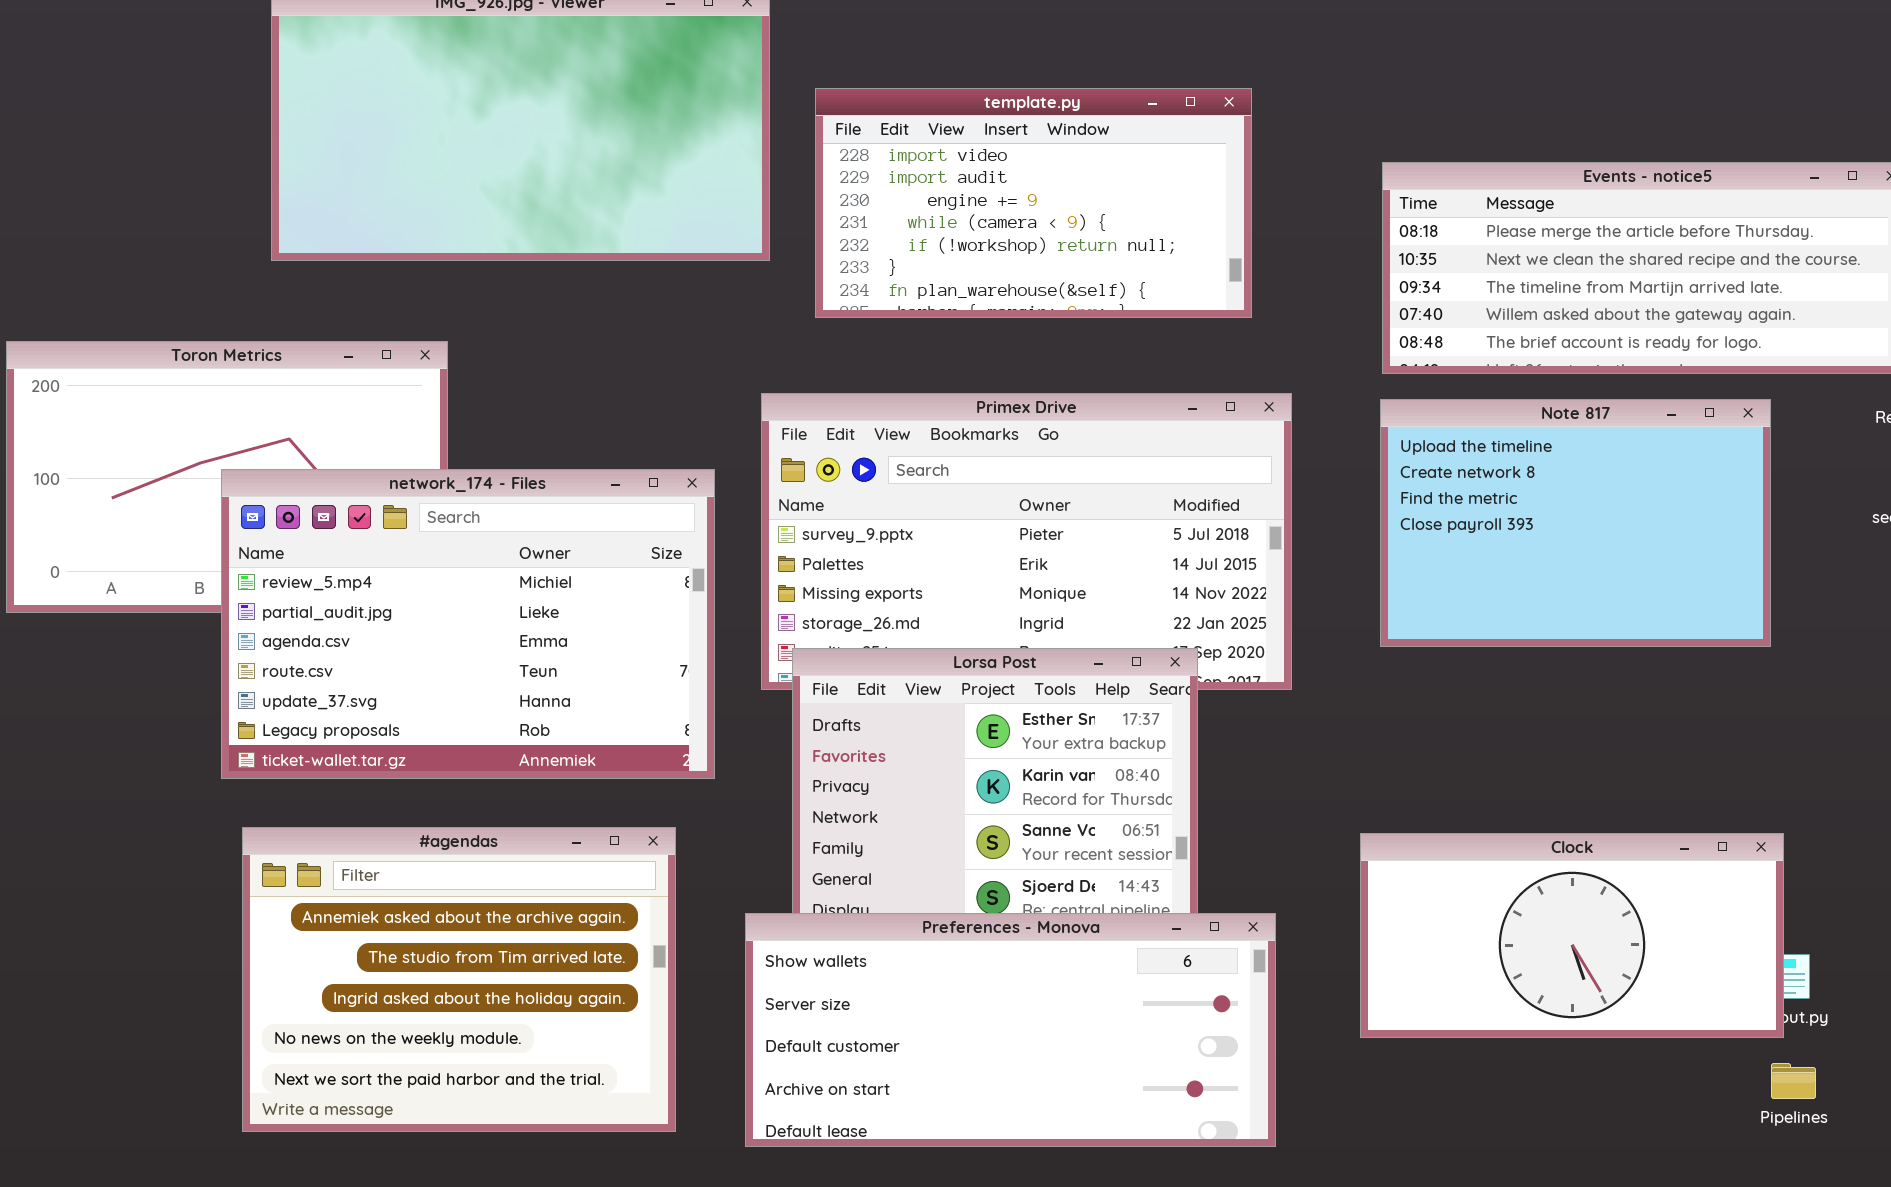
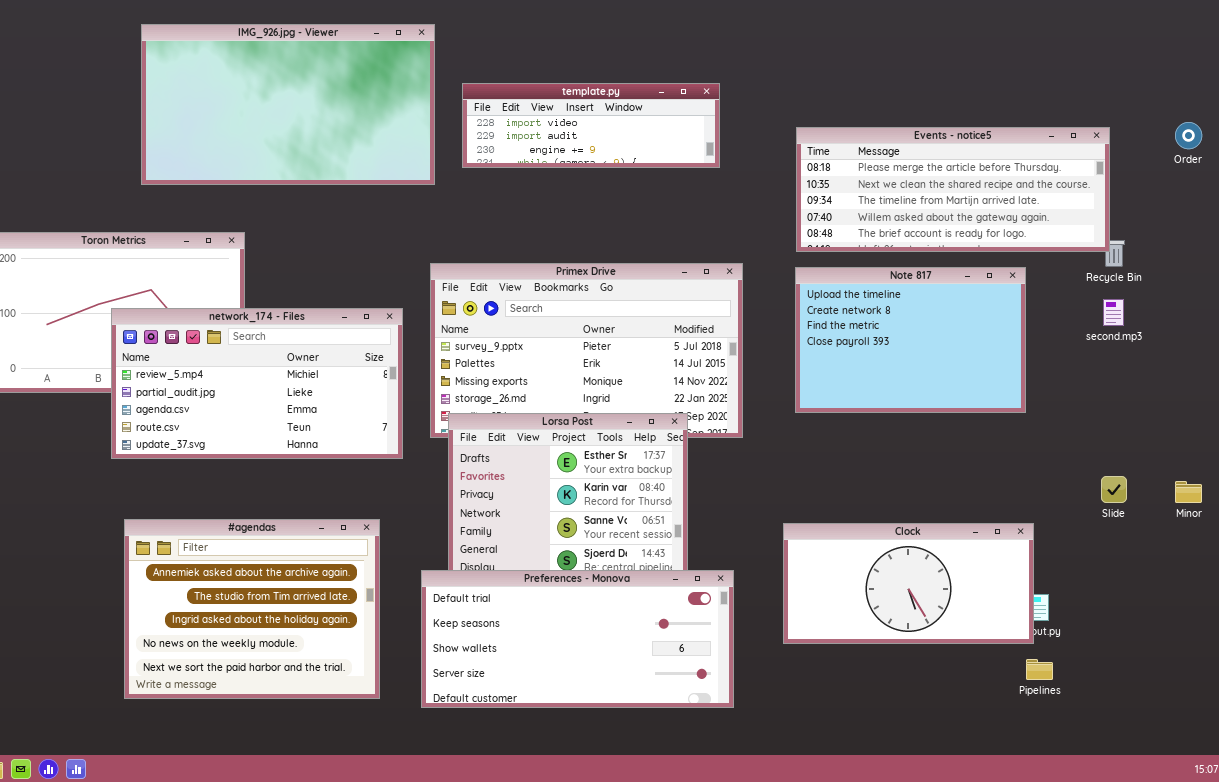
template.py: [815,88,1252,318] -> [462,83,720,168], resized
network_174 - Files: [221,469,715,779] -> [111,308,403,459], resized
Preferences - Monova: [745,913,1276,1147] -> [421,570,734,708], scrolled up 2 rows

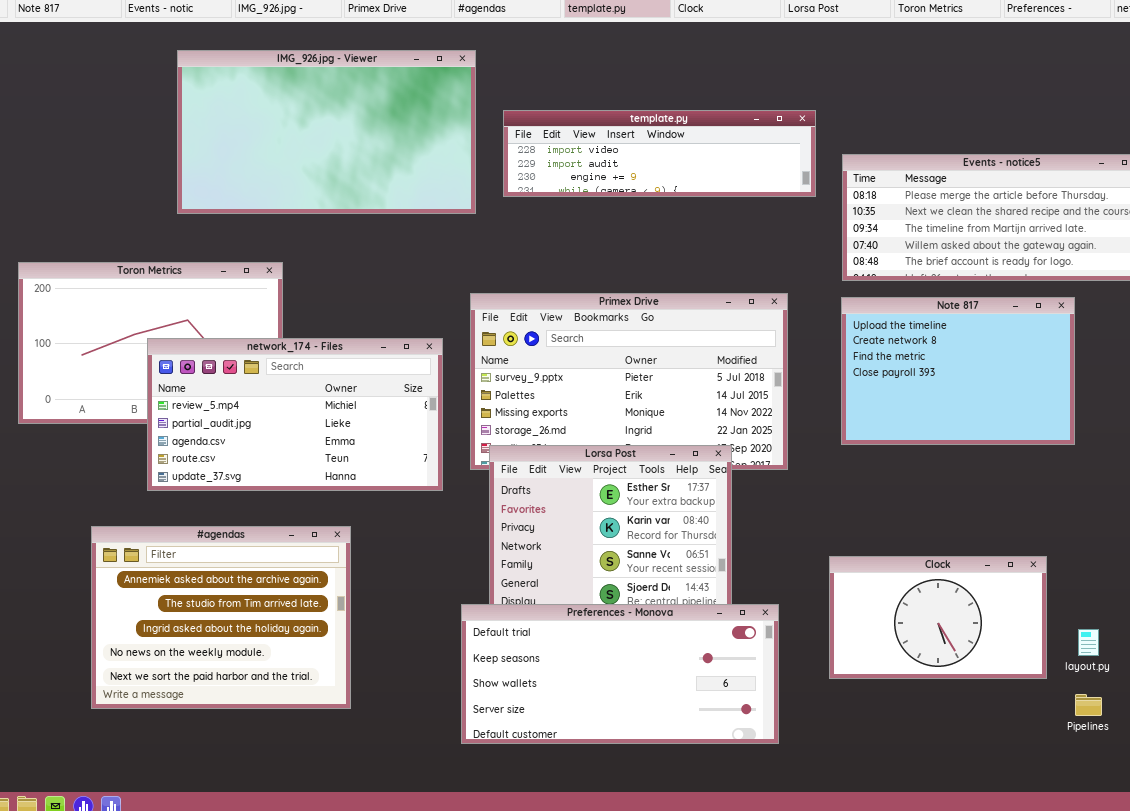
template.py: [462,83,720,168] -> [503,110,816,197], resized
#agendas: [124,519,380,699] -> [91,526,351,709], moved
Clock: [783,523,1034,644] -> [829,556,1047,679], resized

